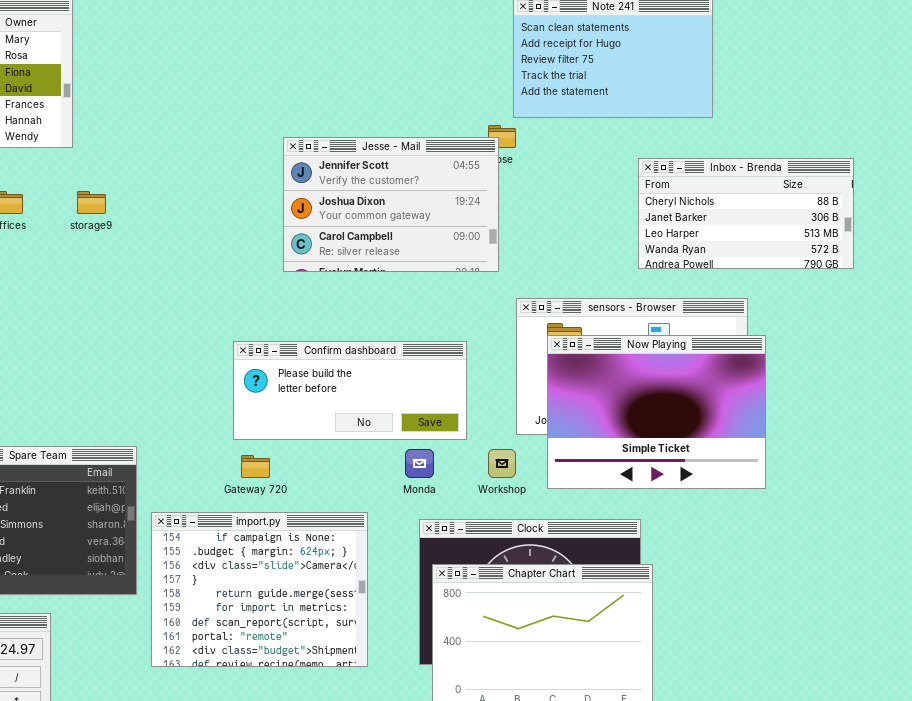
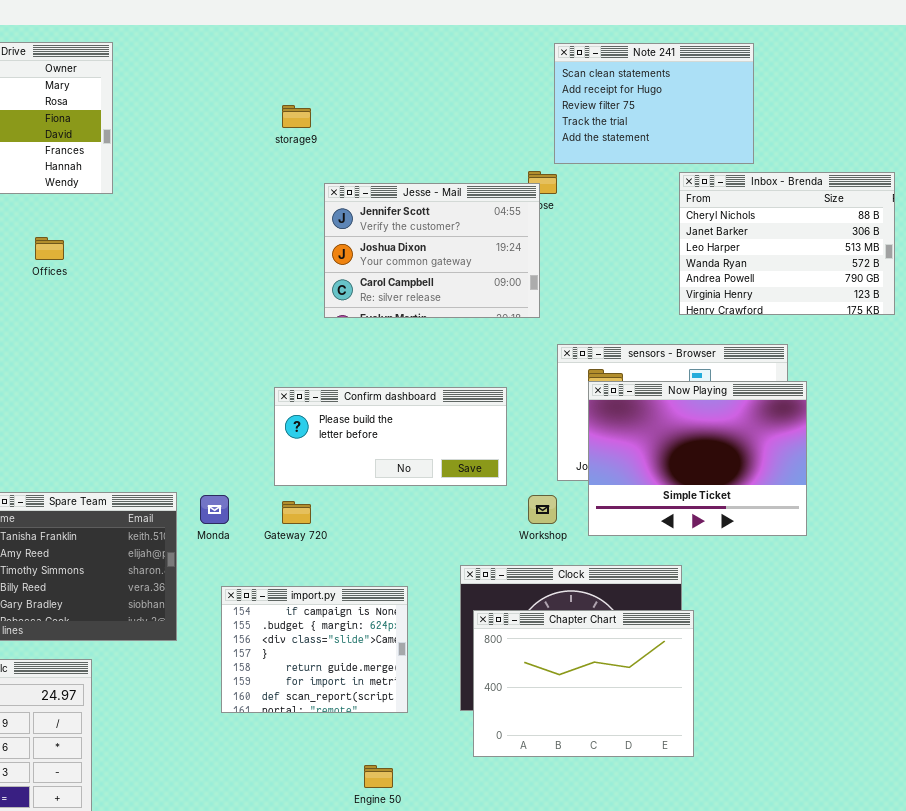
Inbox - Brenda: [638,158,854,269] -> [679,172,895,315], resized
storage9: [77,191,106,214] -> [282,105,311,128], moved
Monda: [405,449,434,478] -> [200,495,229,524], moved
import.py: [151,512,368,667] -> [221,586,408,713], resized

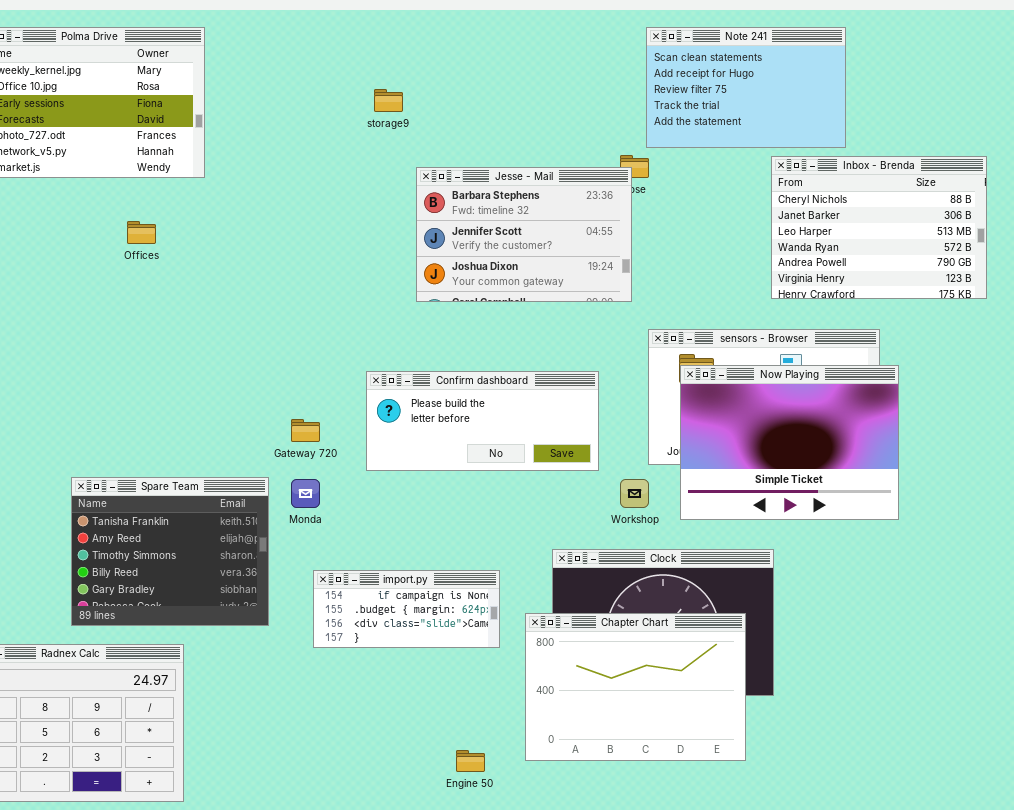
Jesse - Mail: [324,183,540,318] -> [416,167,632,302], scrolled up 1 row
Gateway 720: [282,501,311,524] -> [291,419,320,442], moved
import.py: [221,586,408,713] -> [313,570,500,648], resized
Chapter Chart: [473,610,694,757] -> [525,613,746,761], moved

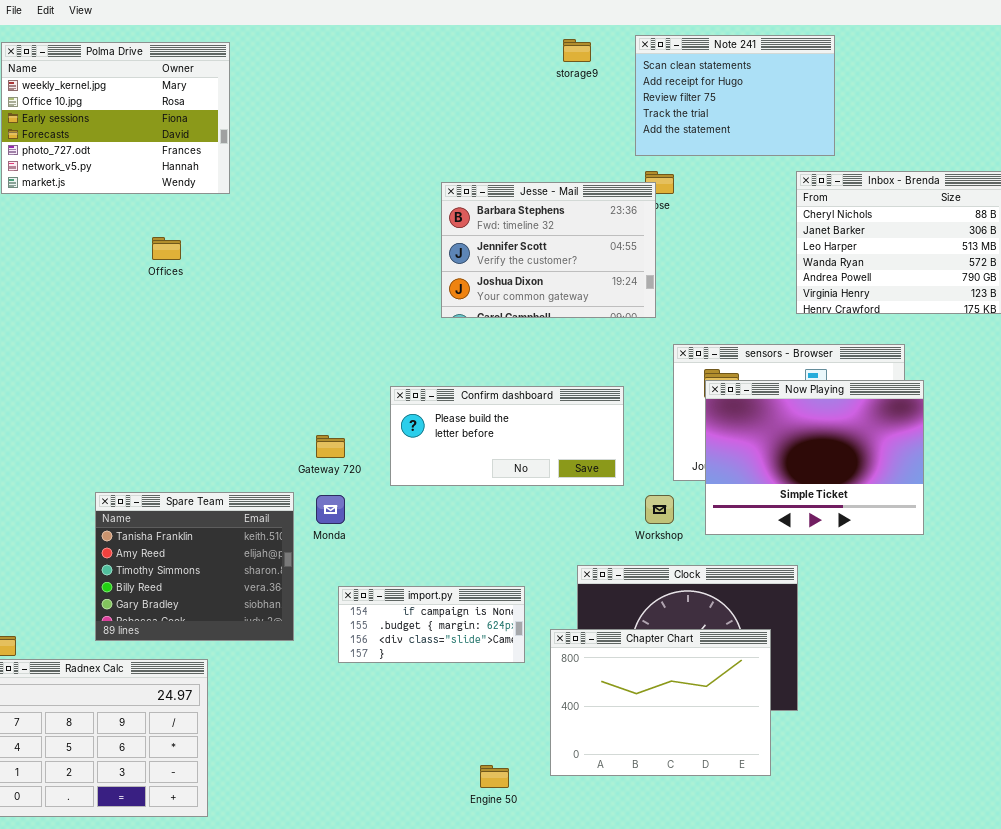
Note 241: [646,27,846,148] -> [635,35,835,156], moved
storage9: [374,89,403,112] -> [563,39,591,62], moved

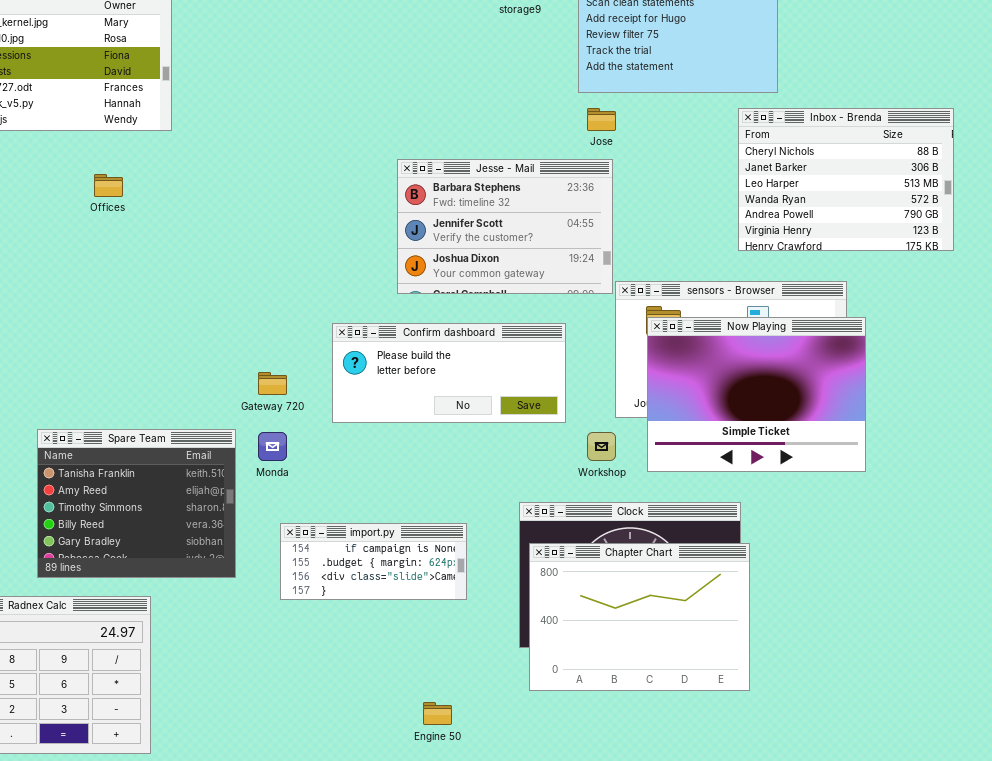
Jesse - Mail: [441,182,656,318] -> [397,159,613,294], moved
Chapter Chart: [550,629,771,776] -> [529,543,750,691], moved

